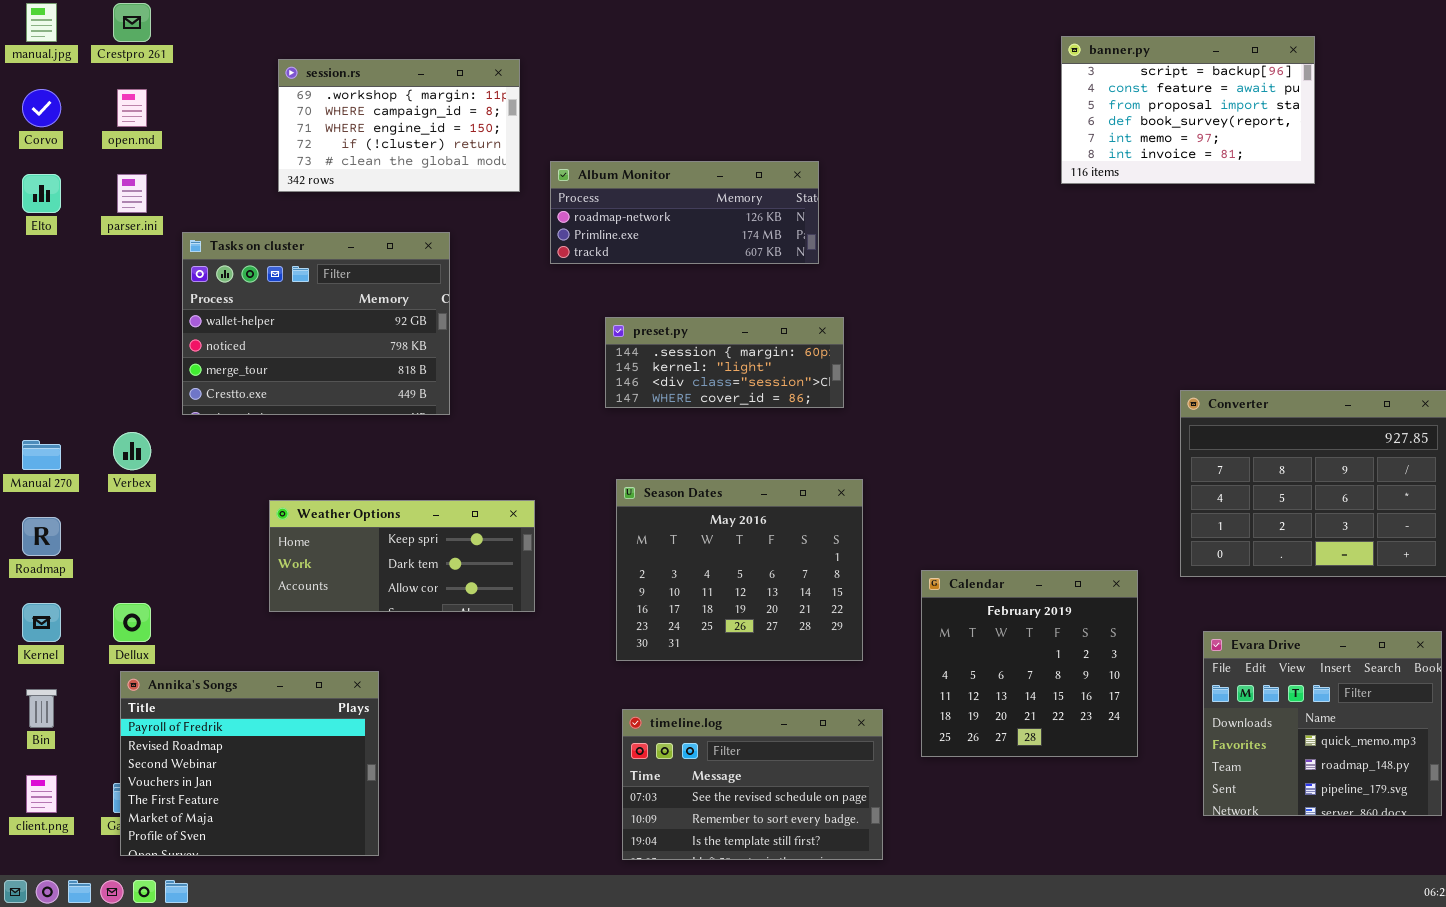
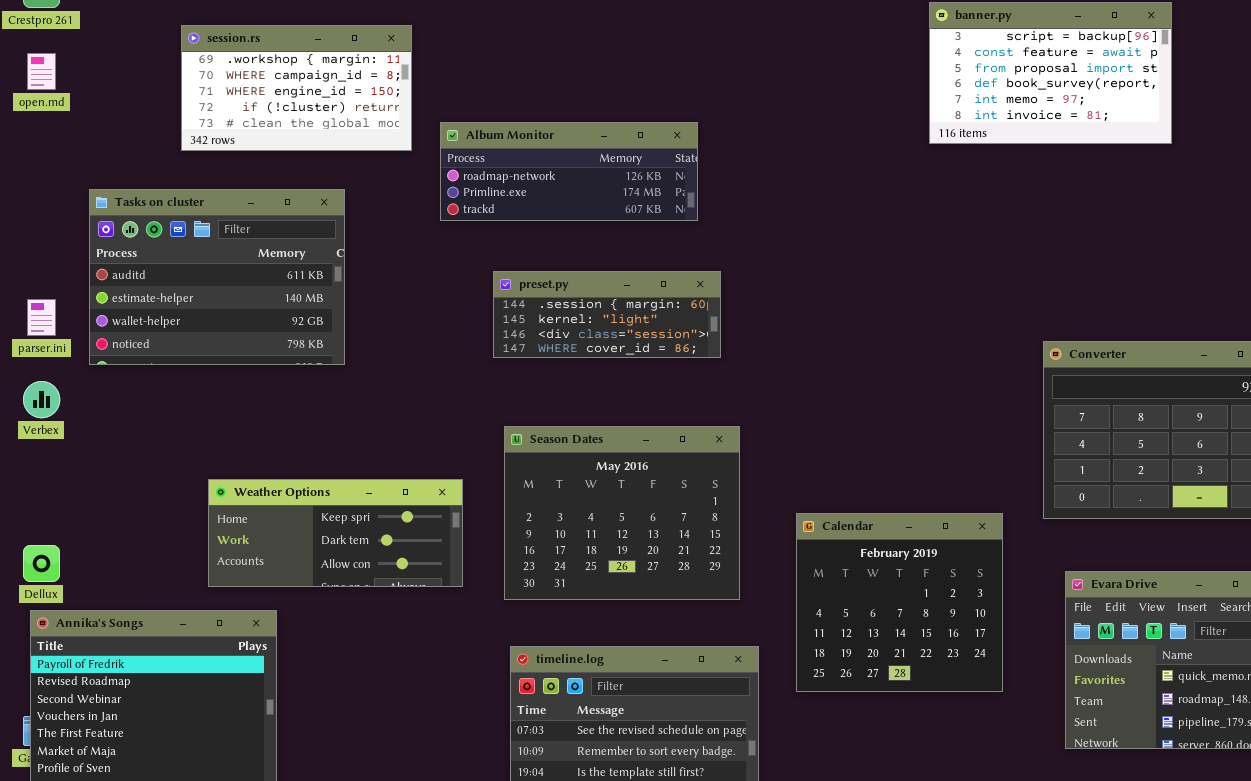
parser.ini: [117,174,147,213] -> [27,299,56,336], moved
Tasks on cluster: [182,232,450,415] -> [89,189,345,365], scrolled up 2 rows
Weather Options: [269,500,535,612] -> [208,479,463,587], moved

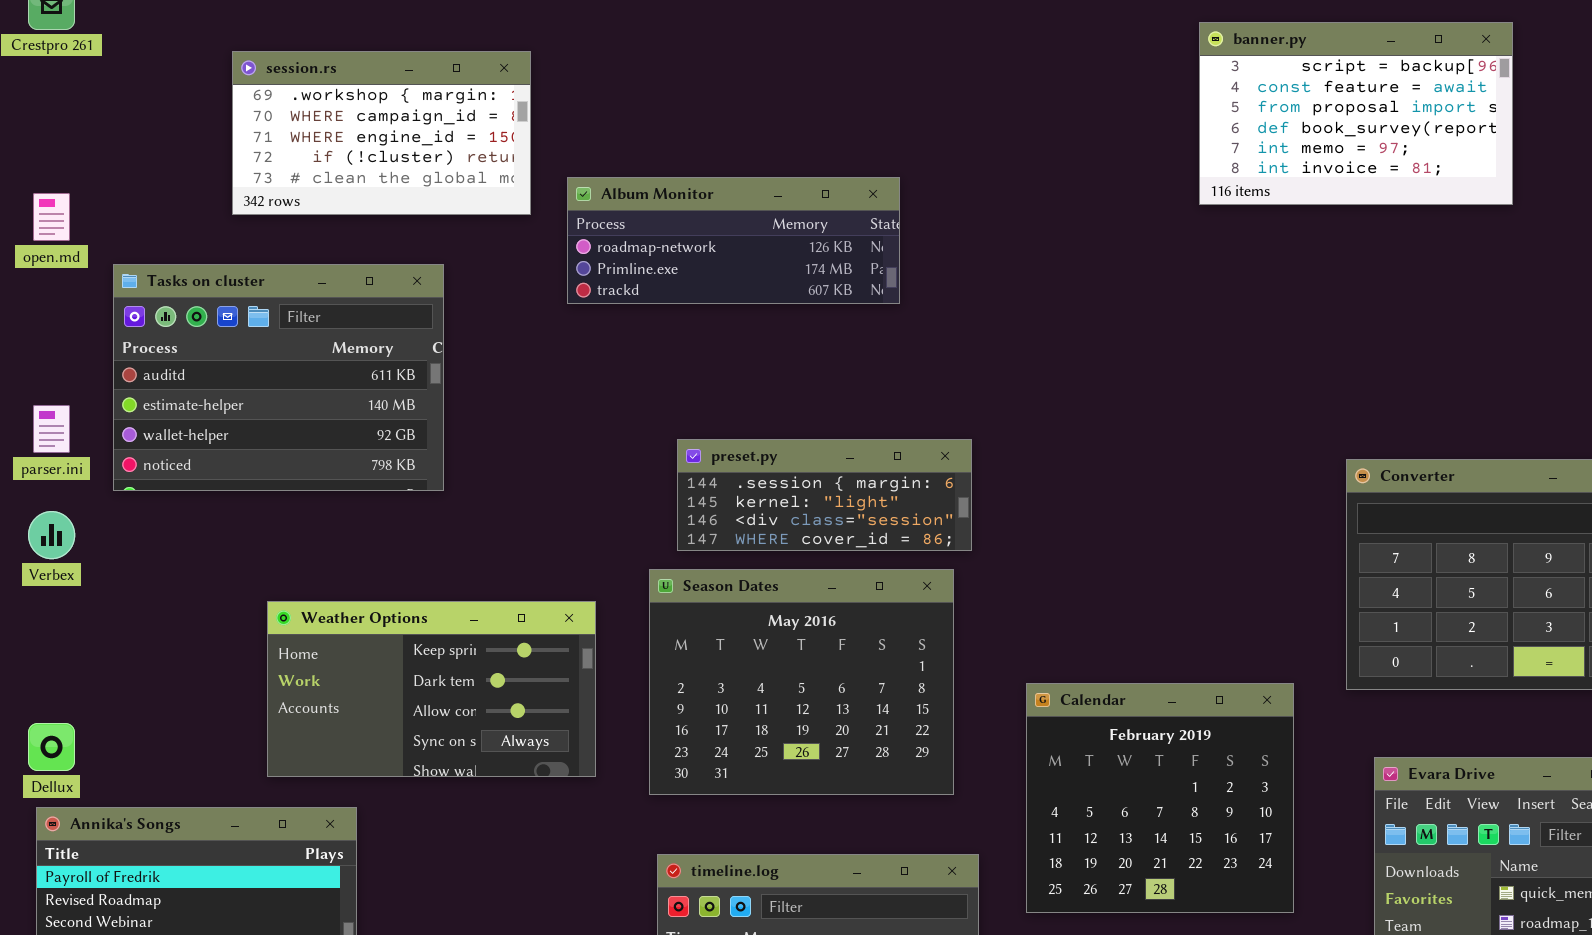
open.md: [27,53,56,90] -> [33,193,70,241], moved
preset.py: [493,271,721,358] -> [677,439,972,551], moved
Weather Options: [208,479,463,587] -> [267,601,596,777], resized

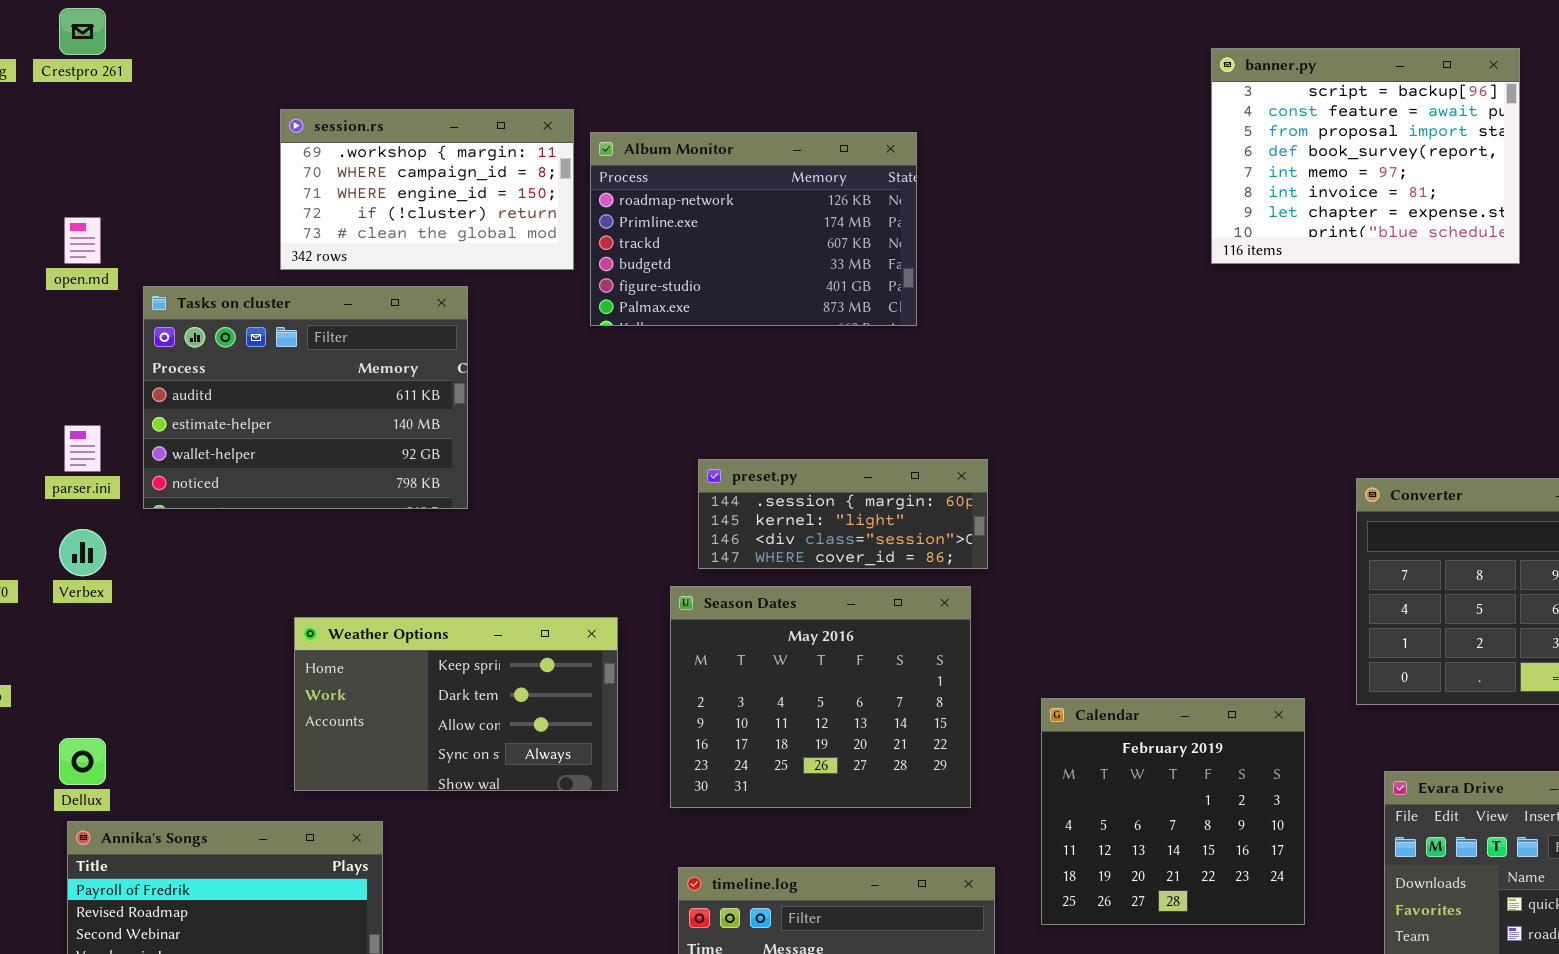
banner.py: [1199,22,1513,205] -> [1211,48,1520,264], resized
session.rs: [232,51,531,215] -> [280,109,574,270], moved
Album Monitor: [567,177,900,304] -> [590,132,917,326], resized

